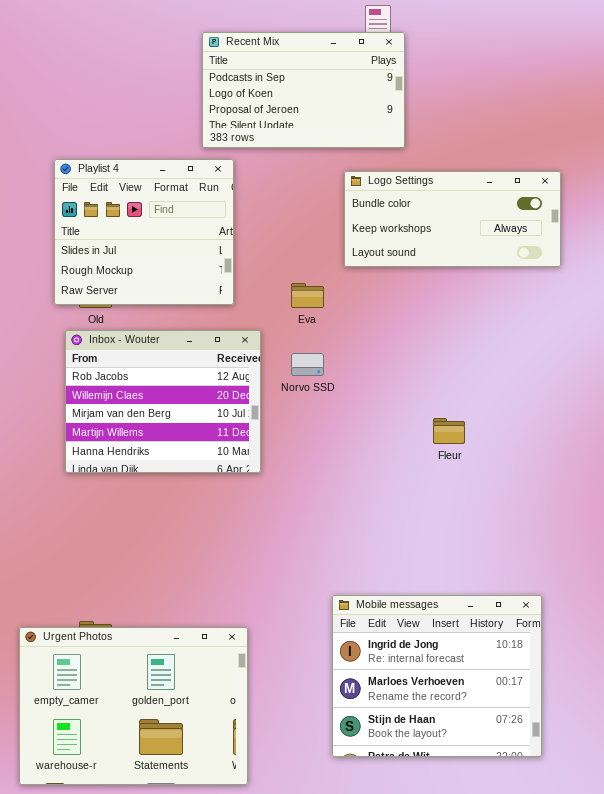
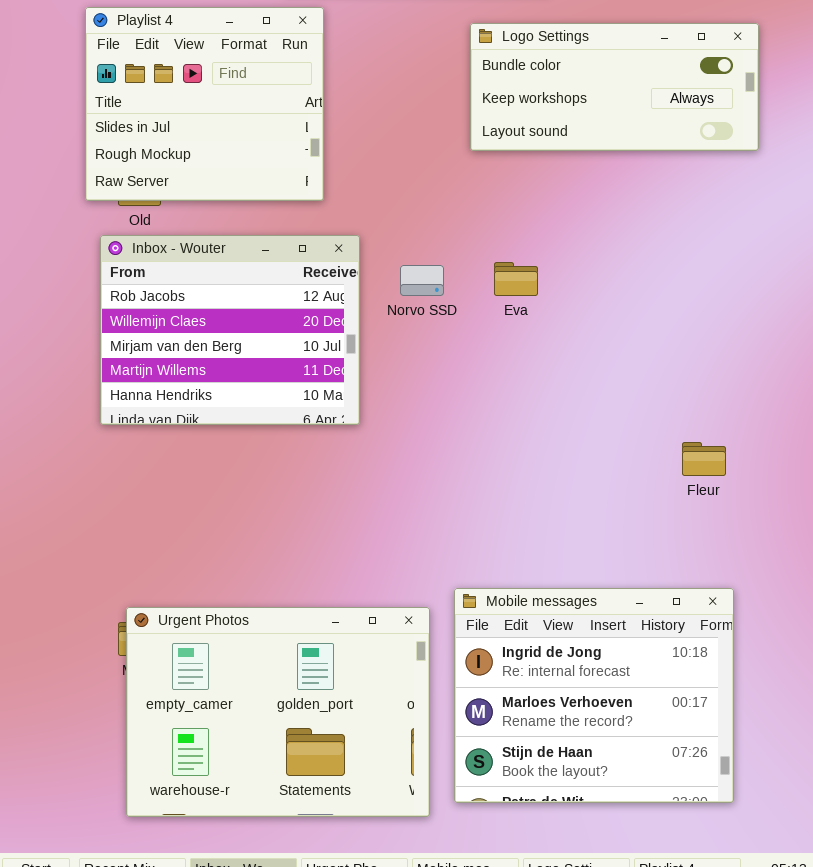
Eva: [291,283,324,308] -> [494,262,538,296], moved
Fleur: [433,418,465,444] -> [682,442,726,476], moved
Urgent Photos: [19,627,248,785] -> [126,607,430,817], moved

